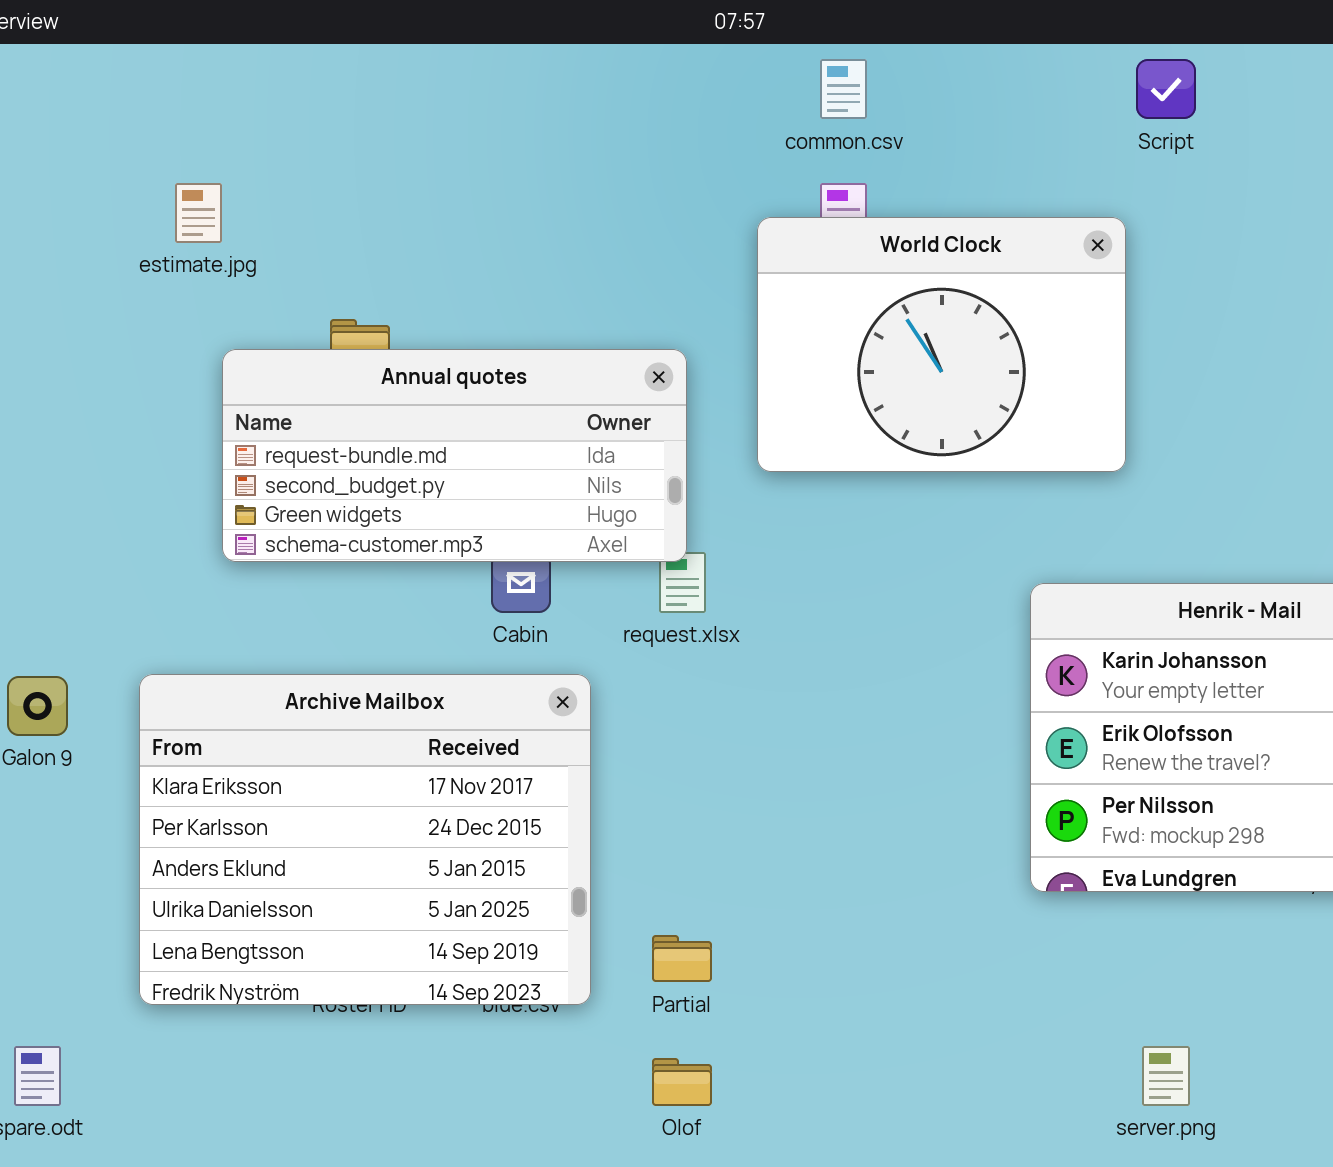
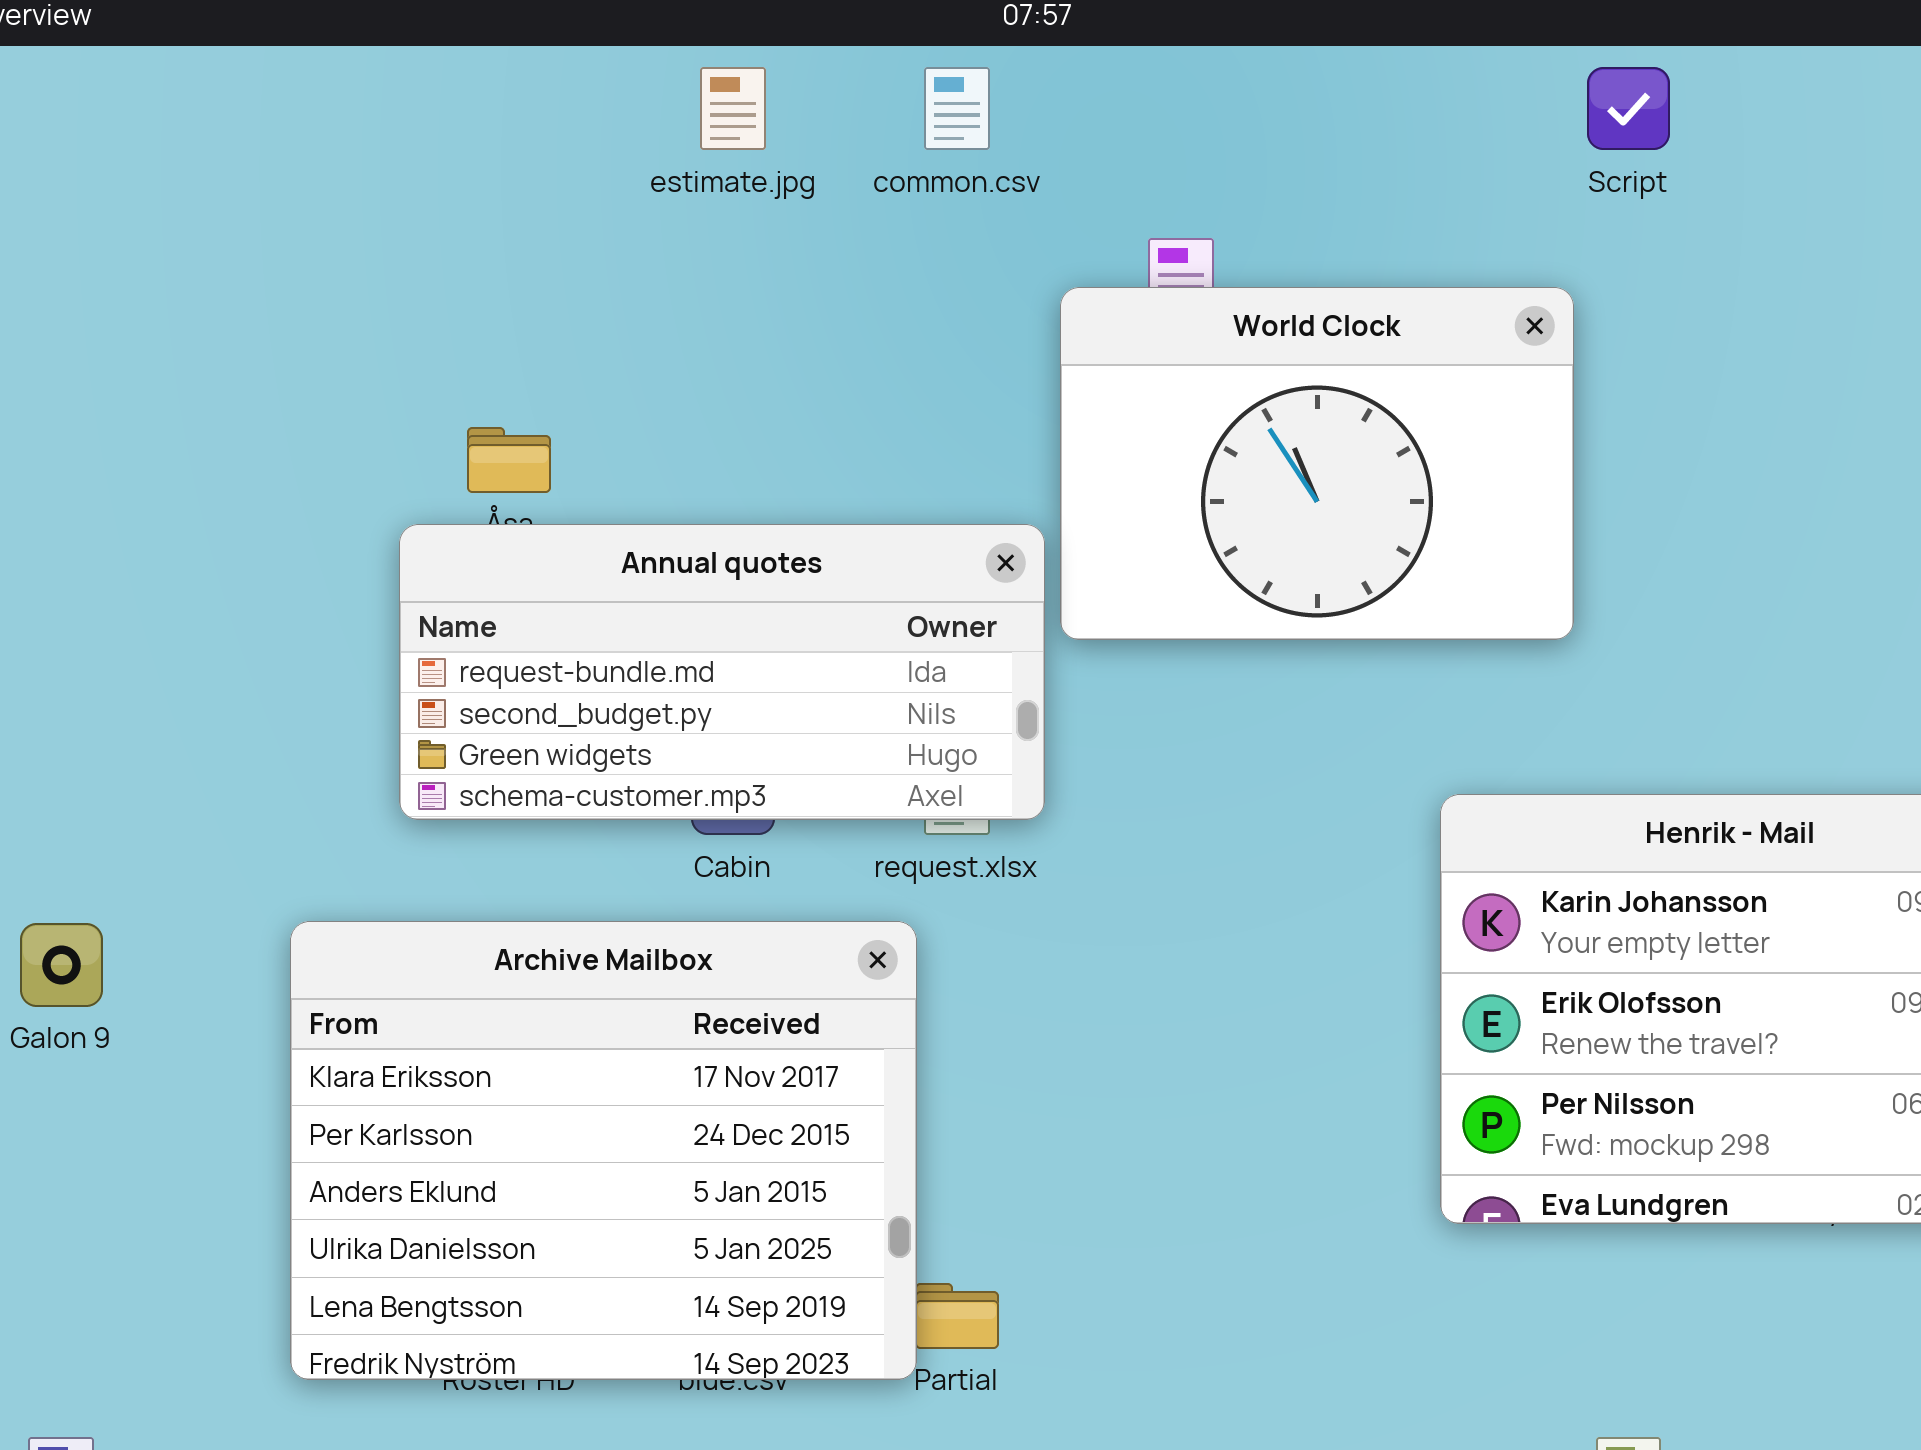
common.csv: [820,59,867,119] -> [924,67,990,150], moved
estimate.jpg: [175,183,222,243] -> [700,67,766,150], moved
Annual quotes: [222,349,687,562] -> [399,524,1045,820], moved
Archive Mailbox: [139,674,591,1005] -> [290,921,917,1380], moved

